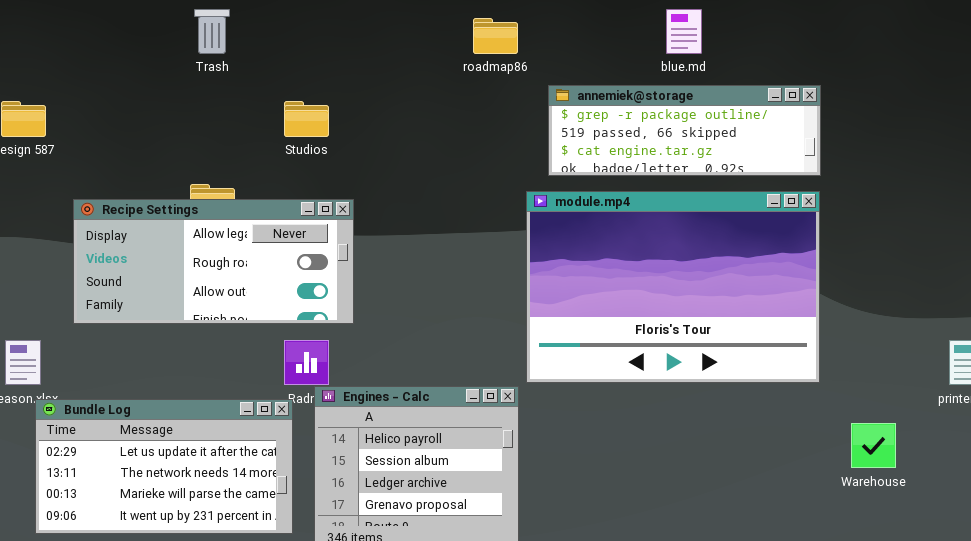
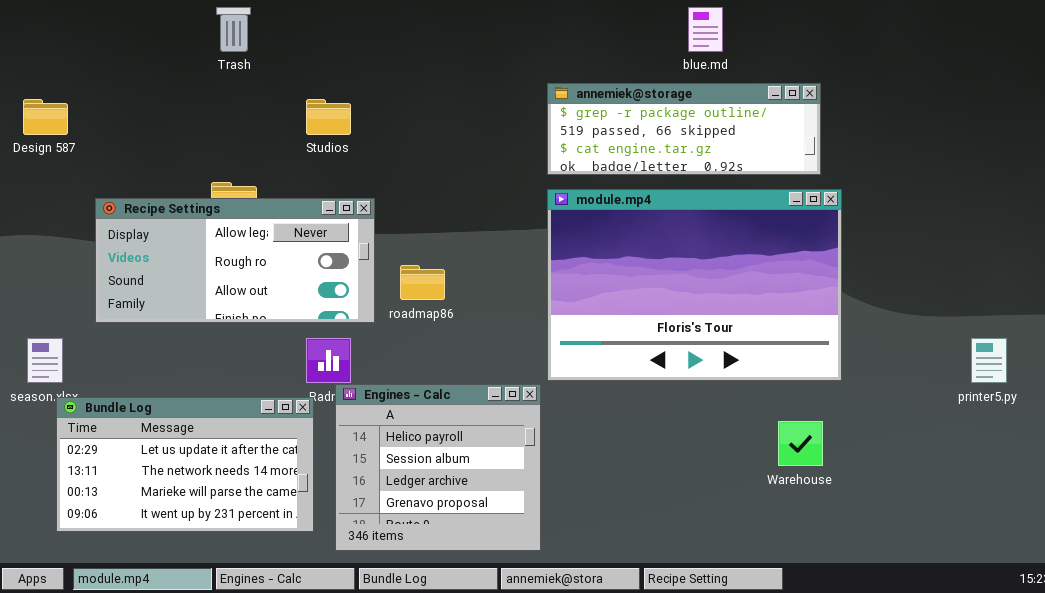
roadmap86: [473,18,518,54] -> [400,265,445,300], moved
annemiek@storage: [548,85,821,176] -> [547,83,821,175], moved
Warehouse: [851,423,896,468] -> [778,421,823,466], moved

